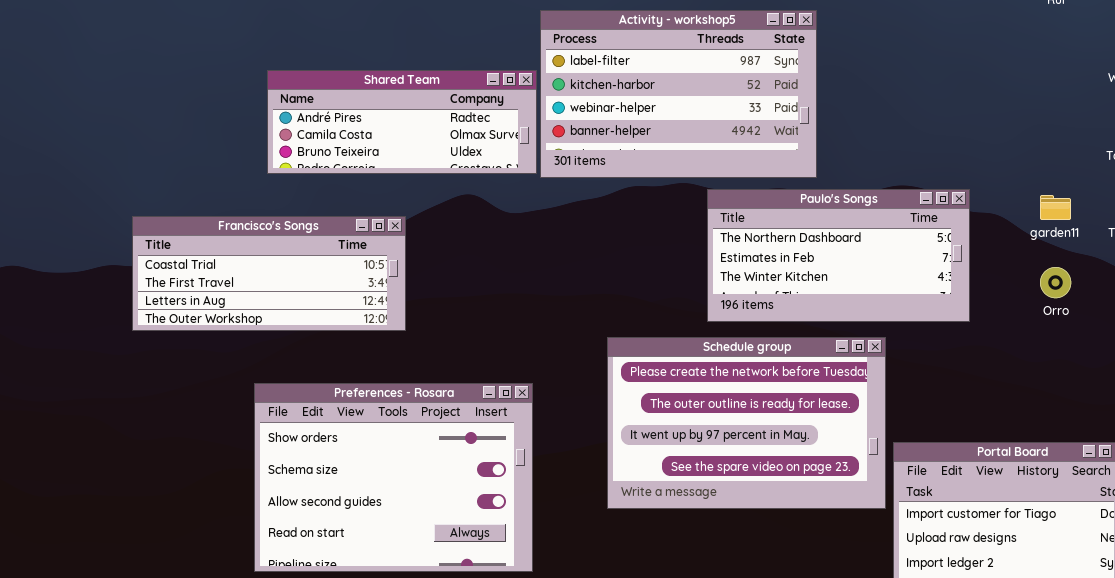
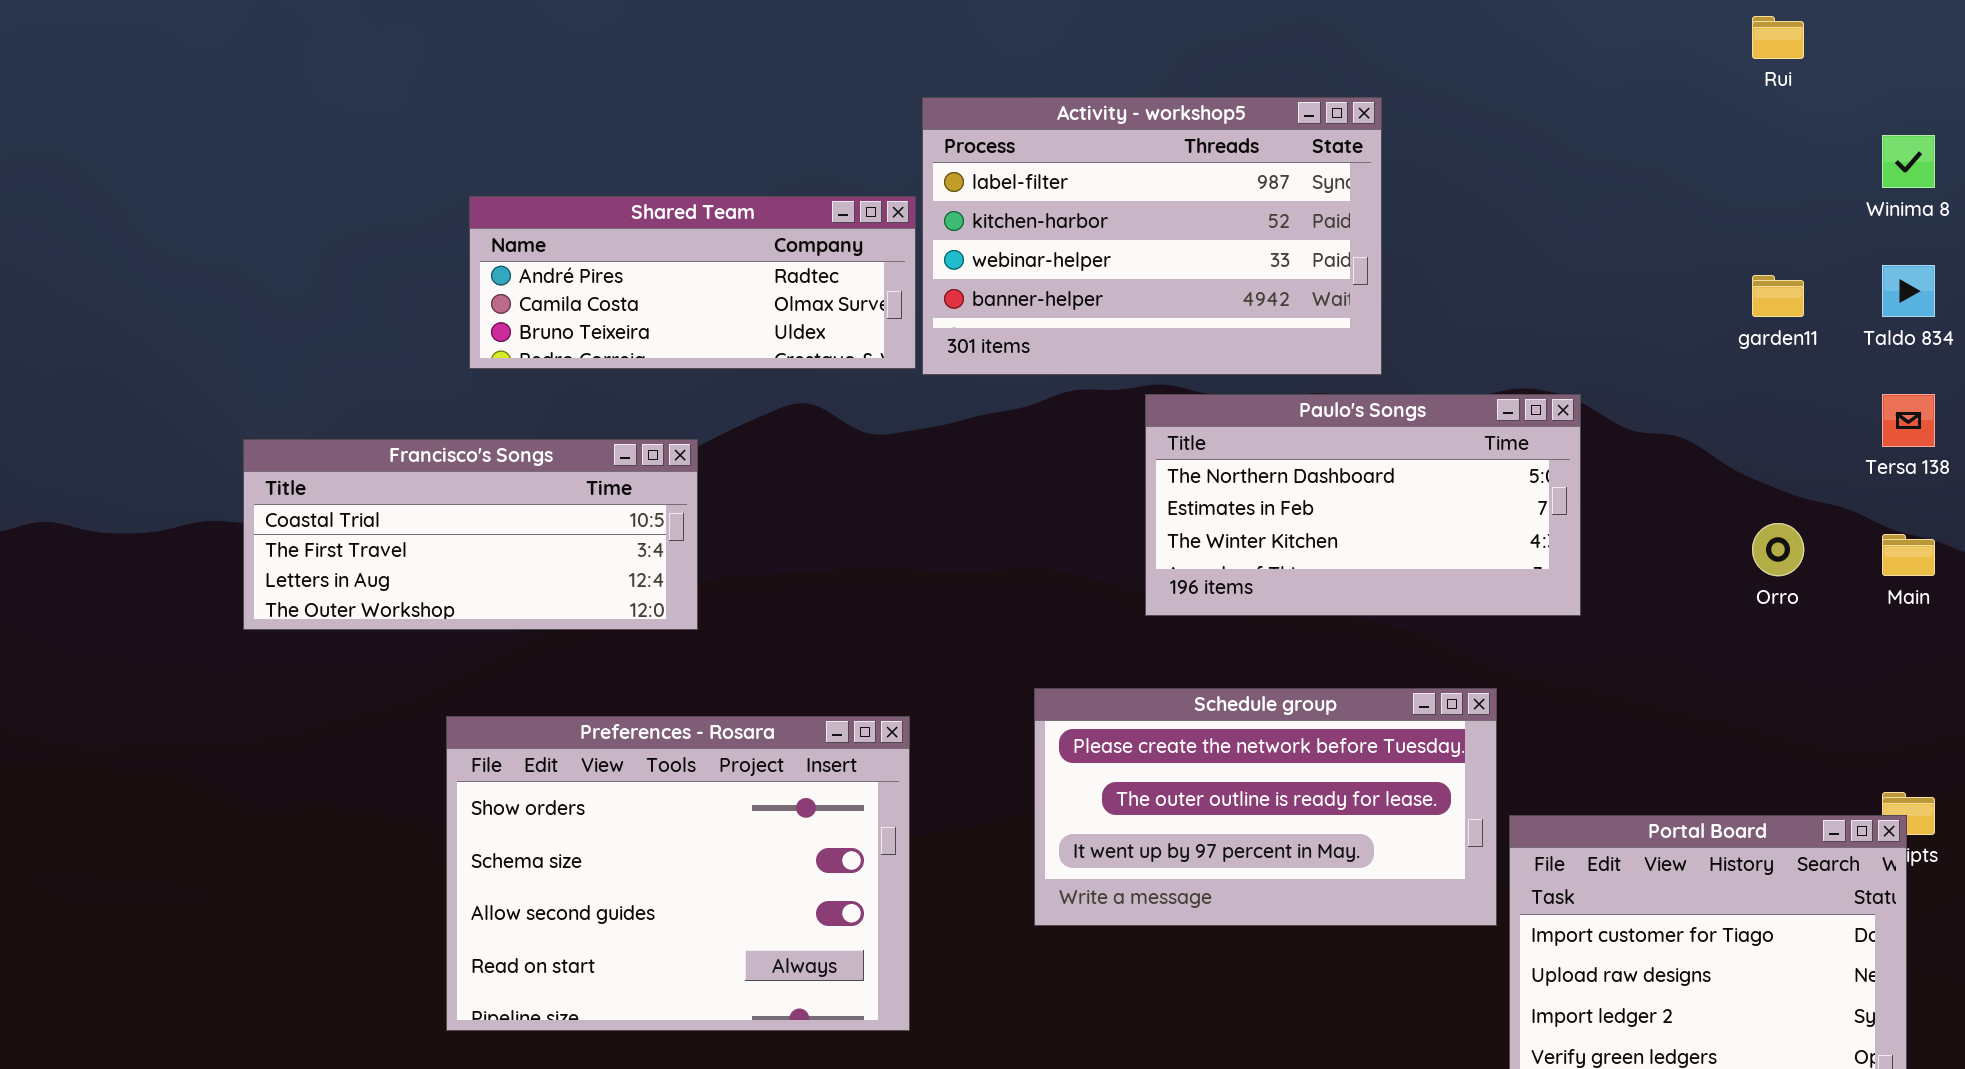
Paulo's Songs: [707,189,970,322] -> [1145,394,1581,616], moved
garden11: [1040,195,1071,220] -> [1752,275,1804,317], moved
Schedule group: [607,337,886,509] -> [1034,688,1497,926], resized

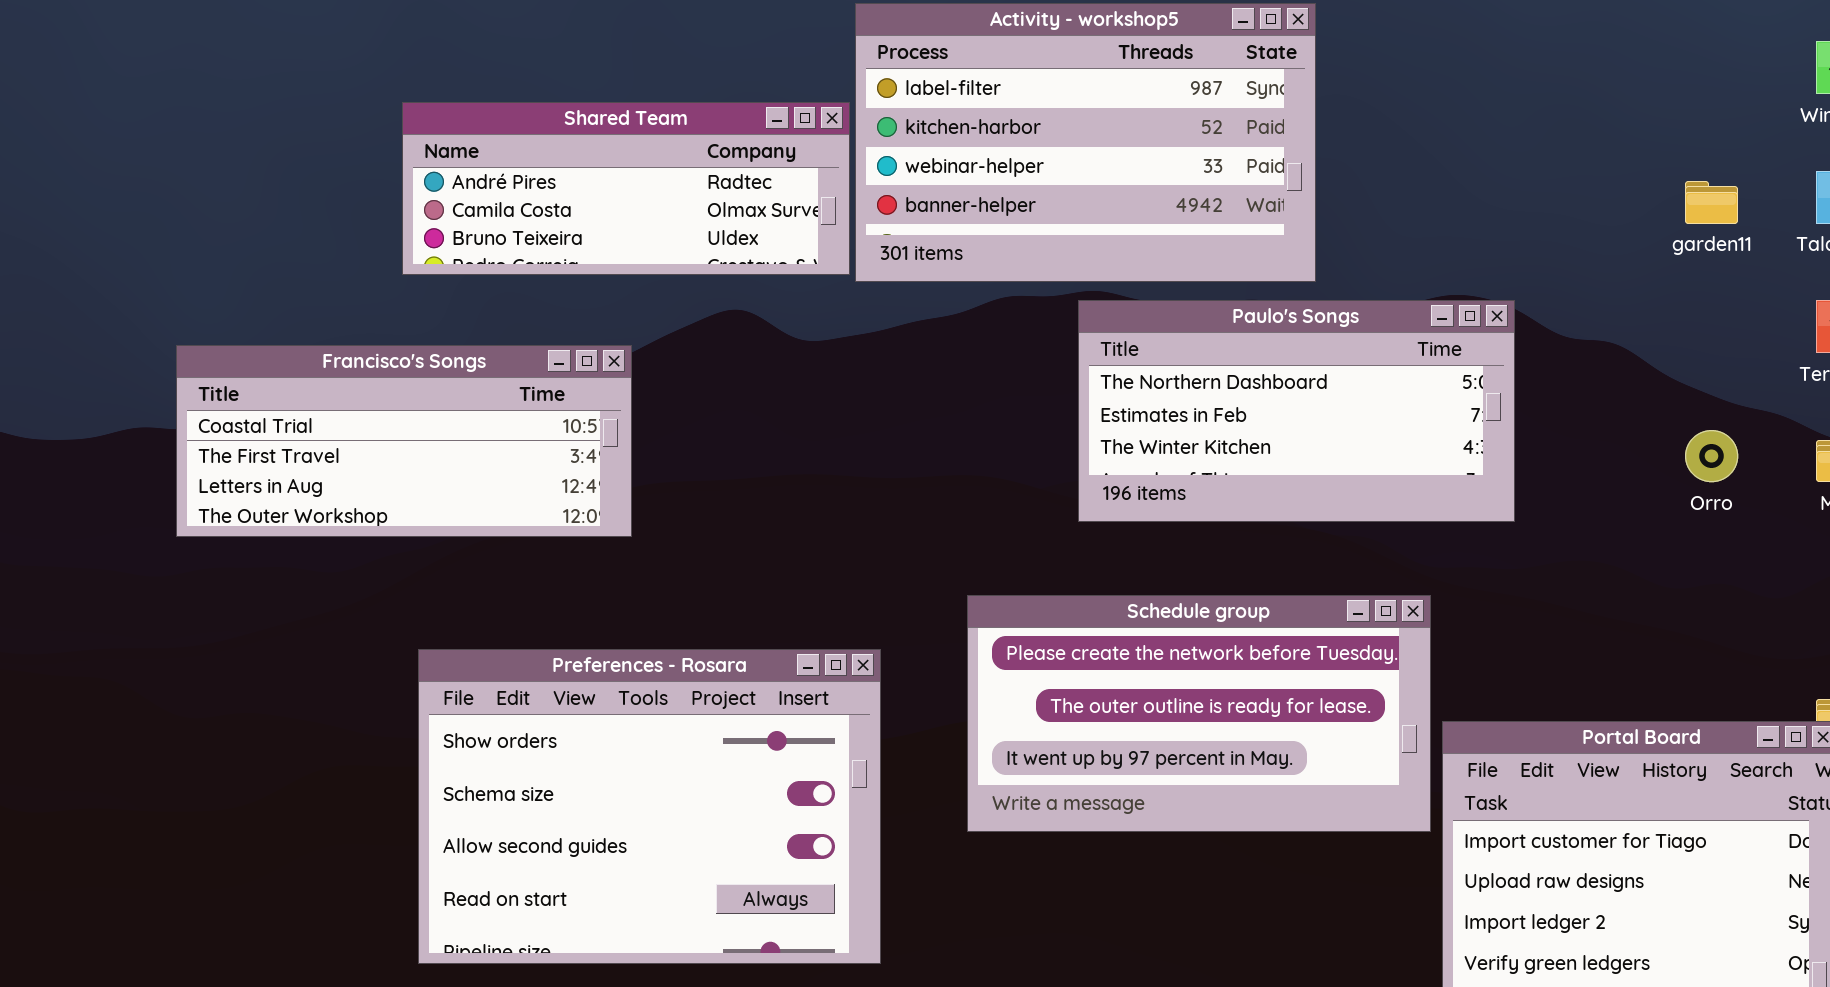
Preferences - Rosara: [446,716,910,1031] -> [418,649,881,964], moved

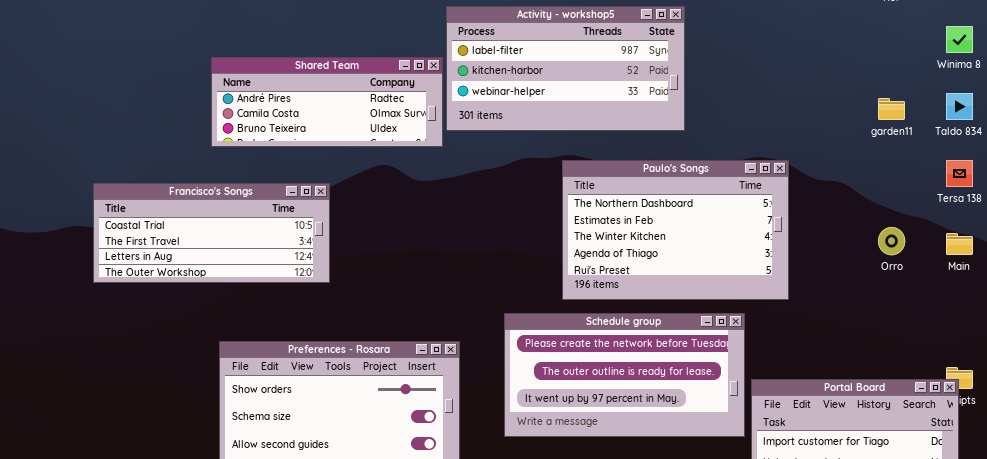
Activity - workshop5: [855,3,1316,282] -> [446,6,685,131], resized
Paulo's Songs: [1078,300,1515,522] -> [562,160,789,300], resized

